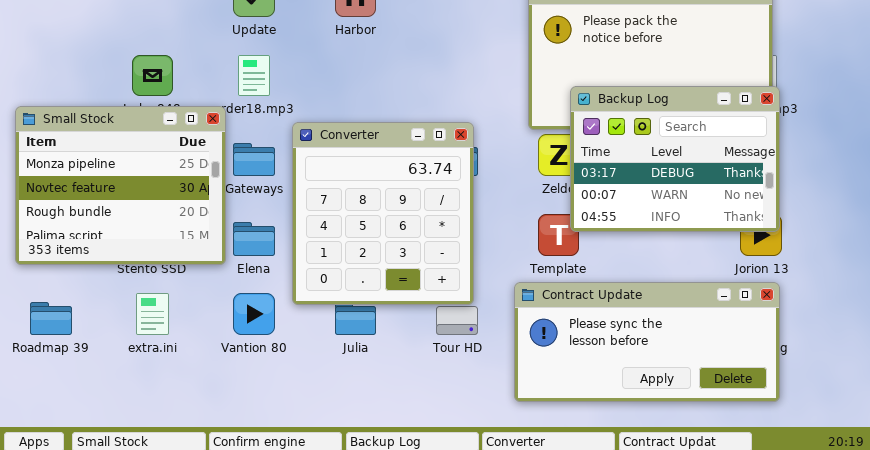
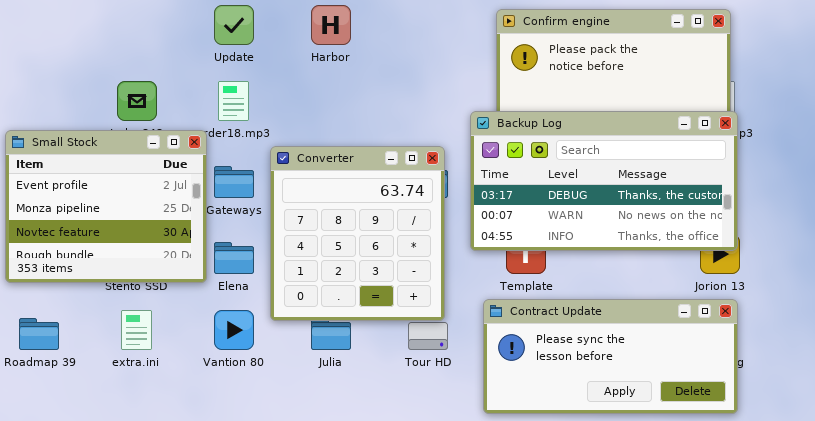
Backup Log: [570,86,780,232] -> [470,111,738,251], resized
Small Stock: [15,106,226,265] -> [5,130,207,283], scrolled up 1 row

